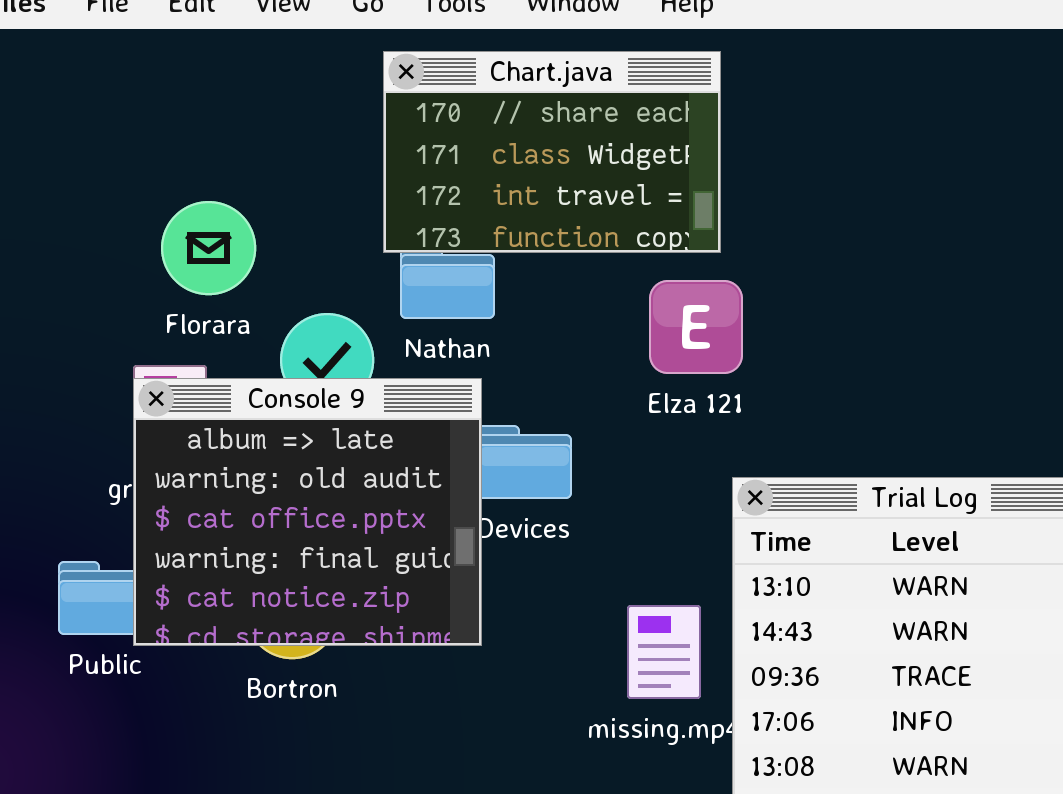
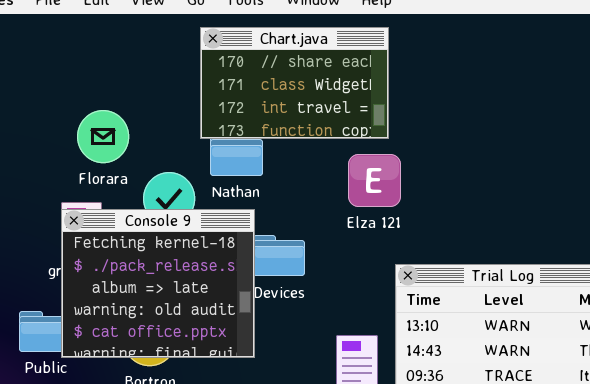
Console 9: [133,378,482,646] -> [61,209,255,358], scrolled up 2 rows

